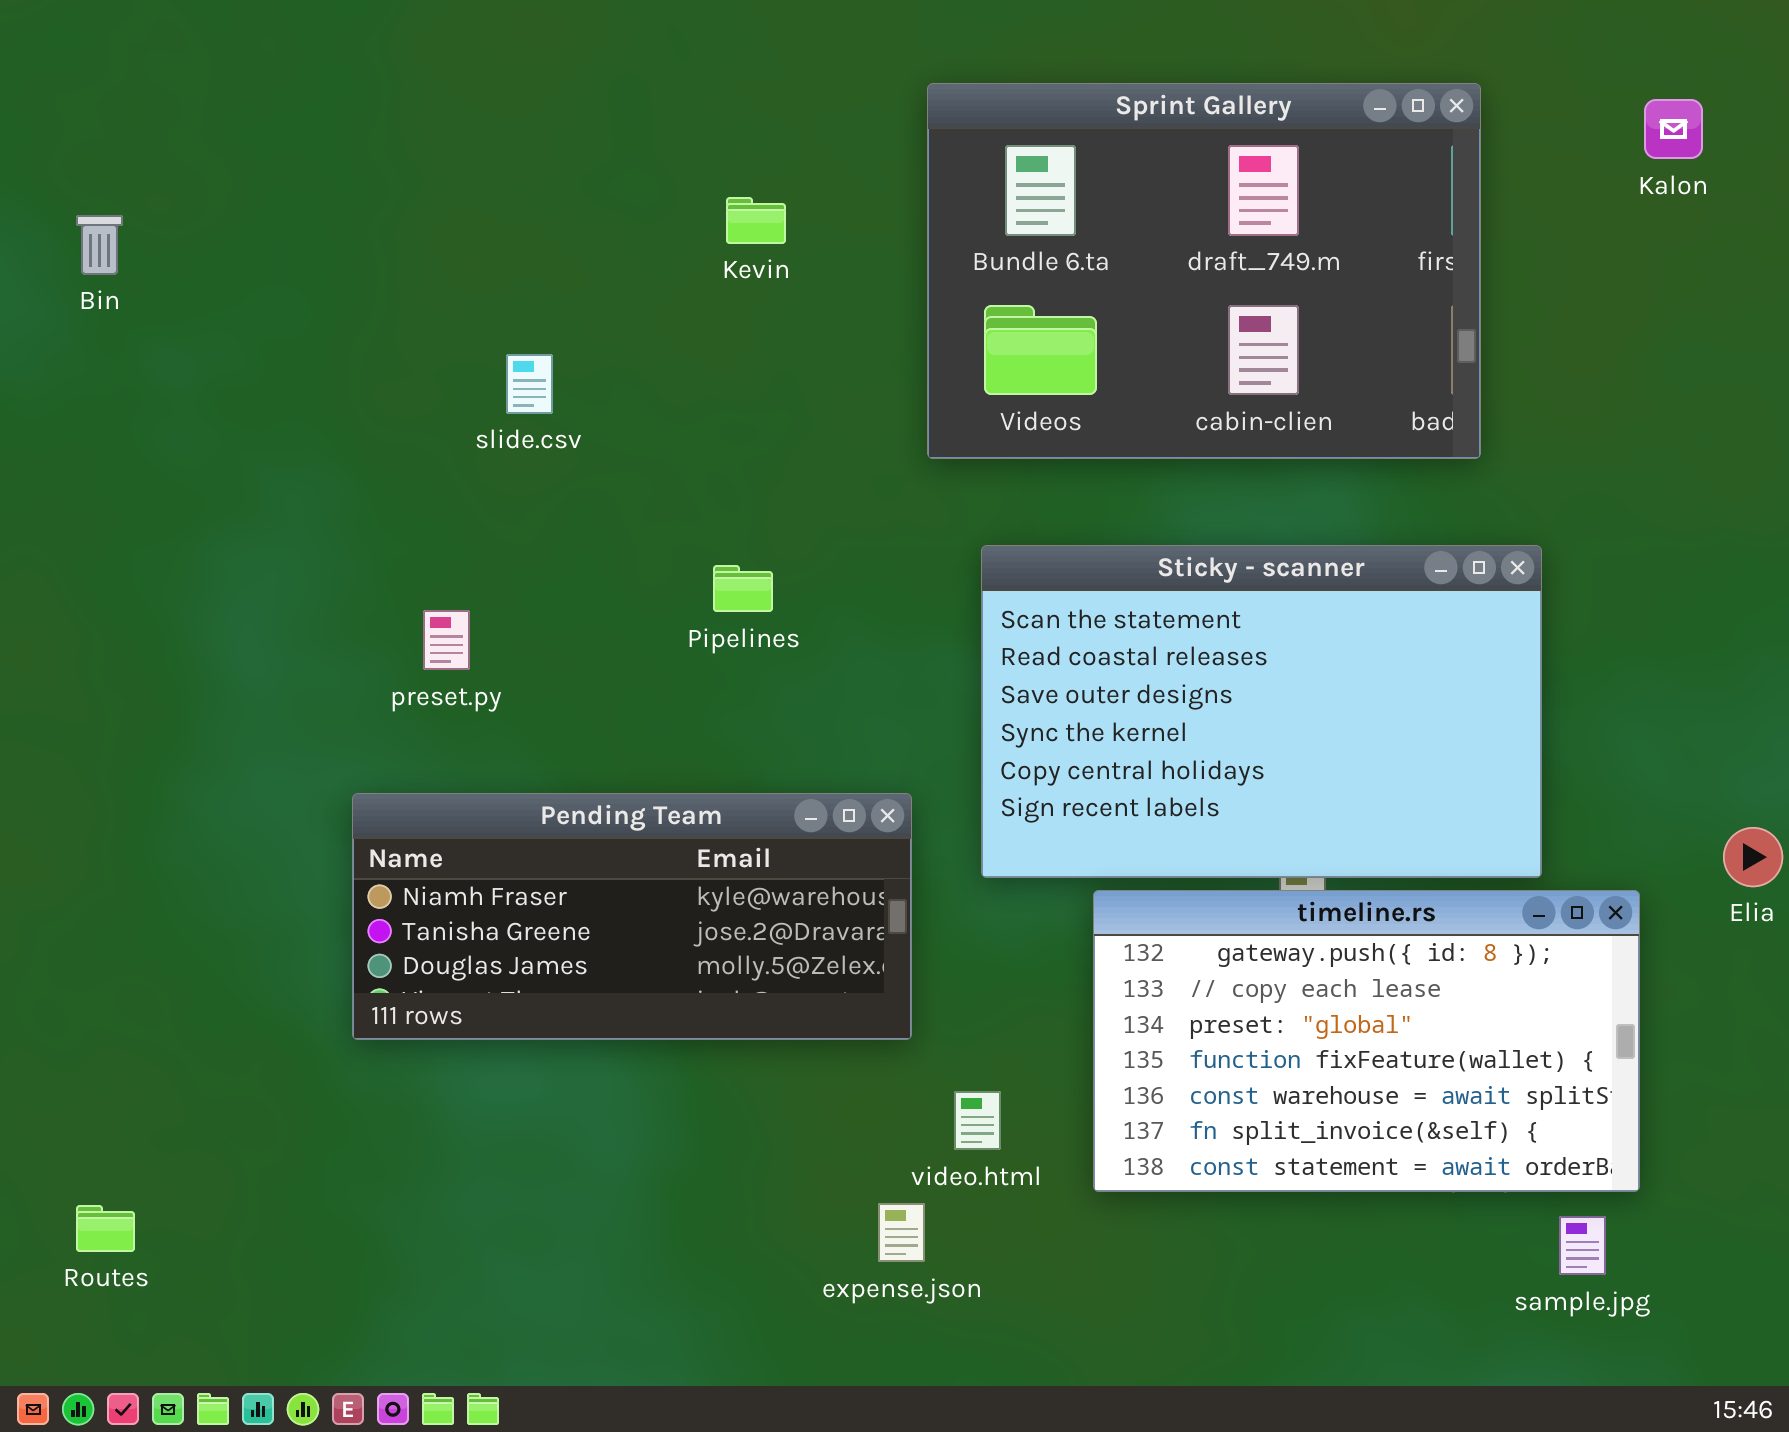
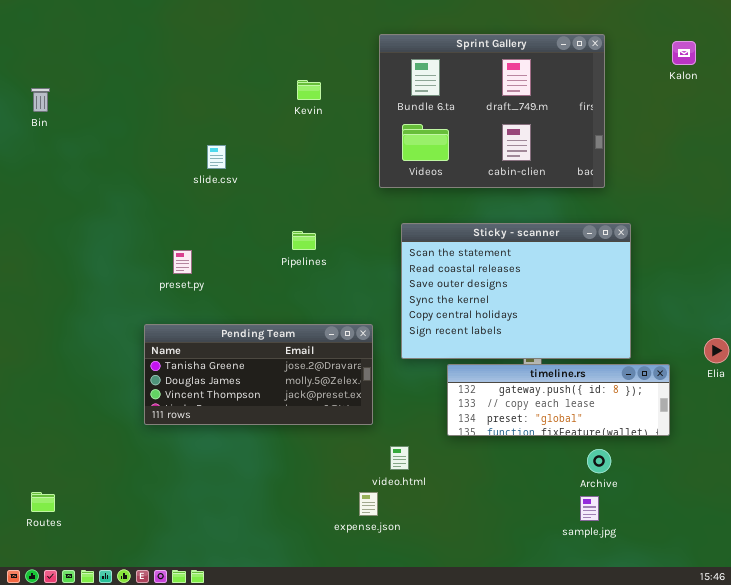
Pending Team: [352,793,912,1040] -> [144,324,373,425], scrolled down 1 row
timeline.rs: [1093,890,1640,1192] -> [447,364,670,436], resized
sample.jpg: [1559,1216,1606,1275] -> [580,496,599,521], moved

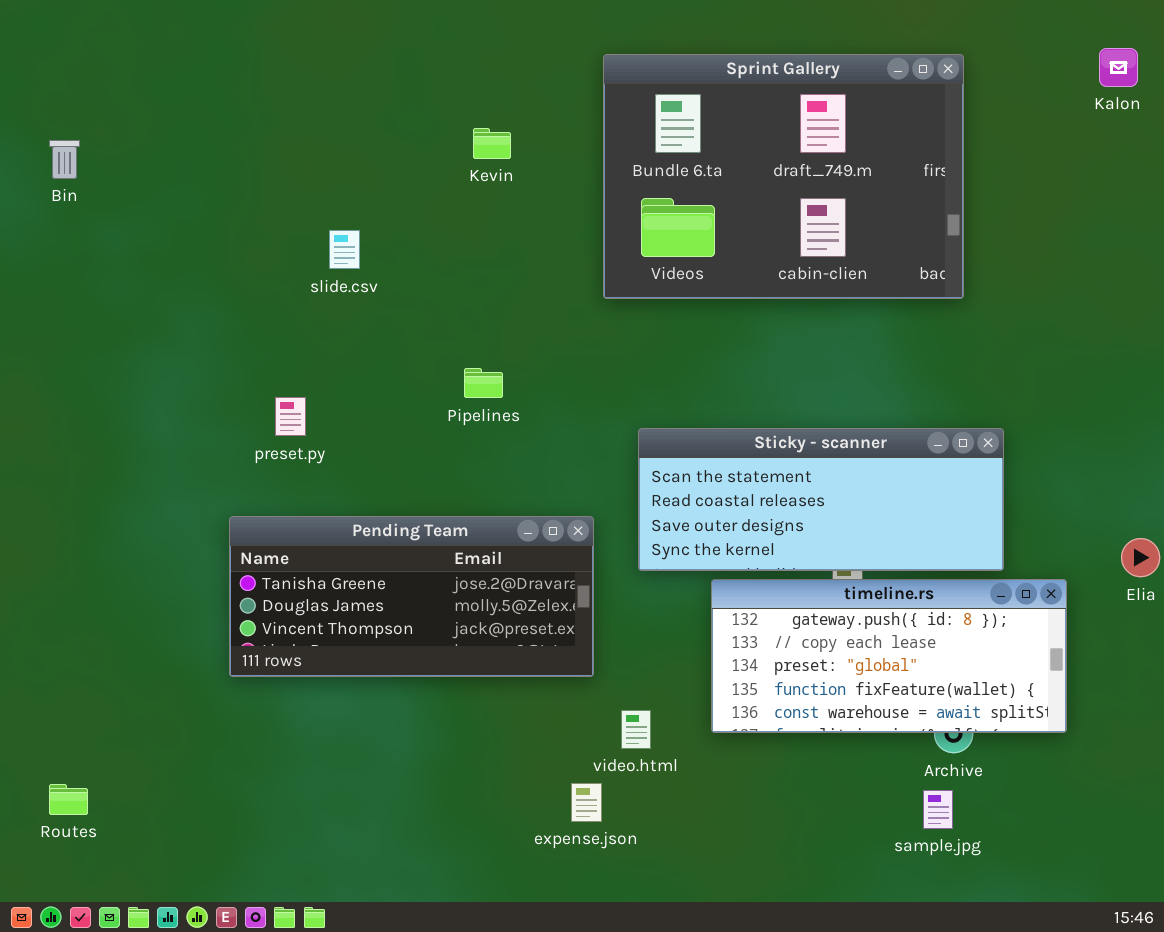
Kalon: [672,41,696,65] -> [1099,48,1138,87], moved
Sticky - scanner: [401,223,631,359] -> [638,428,1004,571], resized
timeline.rs: [447,364,670,436] -> [711,579,1067,733], resized

